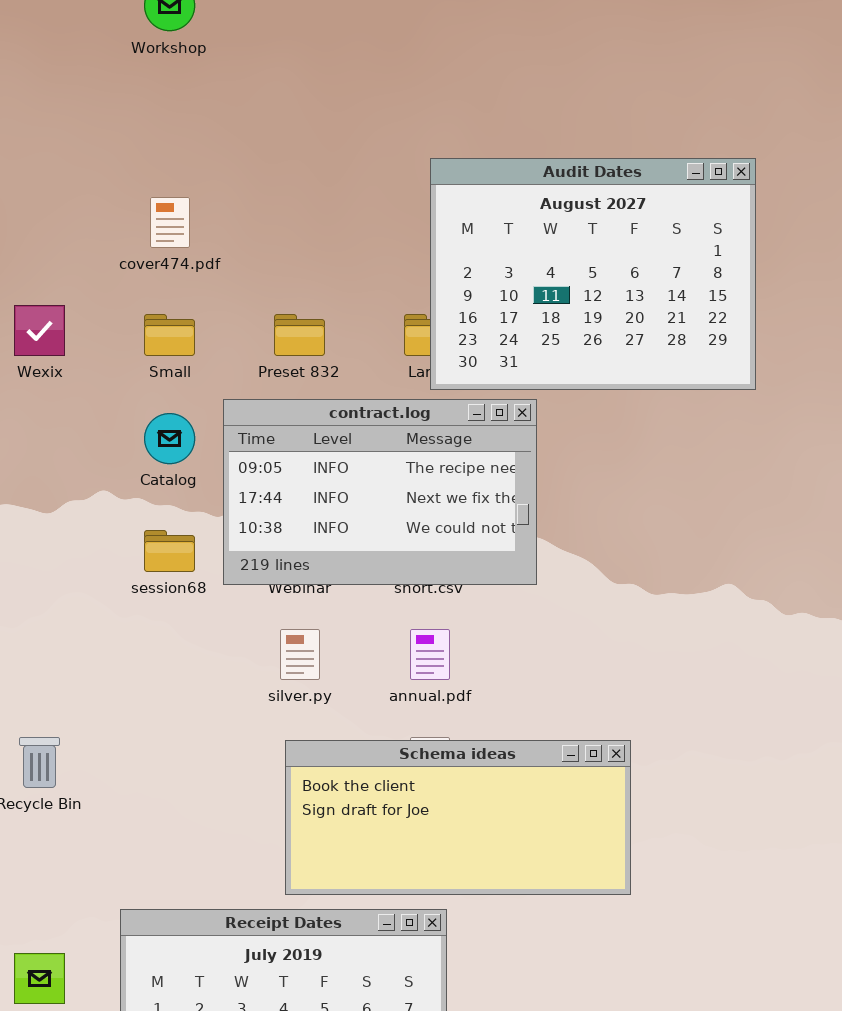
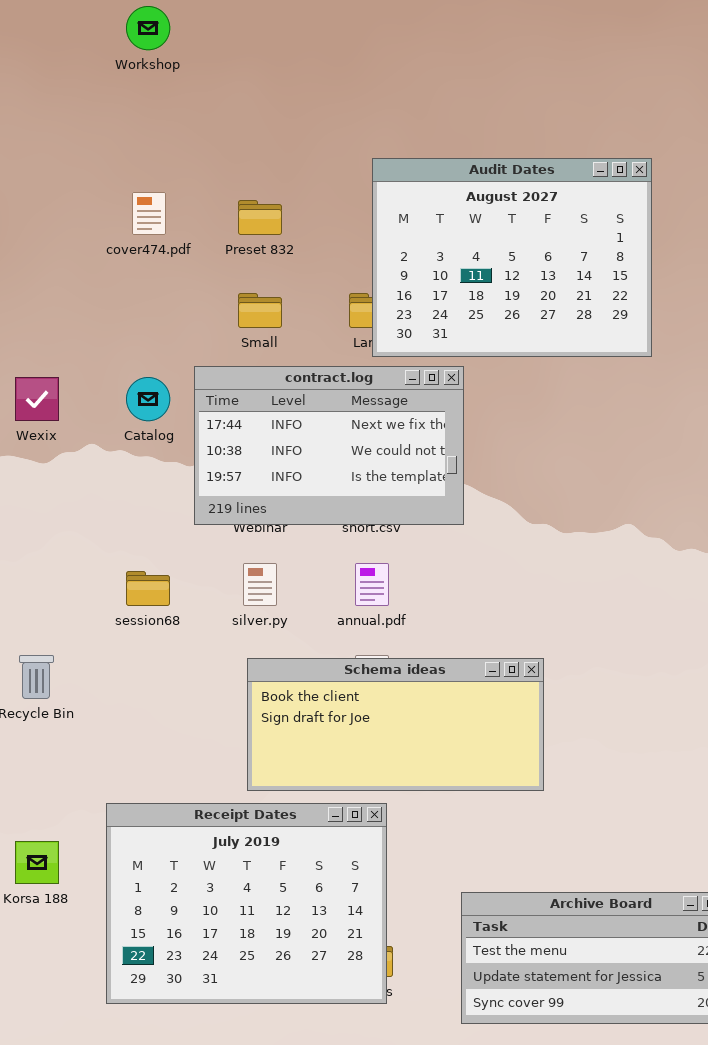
Wexix: [14,305,65,356] -> [15,377,59,421], moved
Small: [144,314,195,356] -> [238,293,282,328], moved
Preset 832: [274,314,325,356] -> [238,200,282,235], moved
contract.log: [223,399,537,585] -> [194,366,464,525], scrolled down 1 row
session68: [144,530,195,572] -> [126,571,170,606], moved

